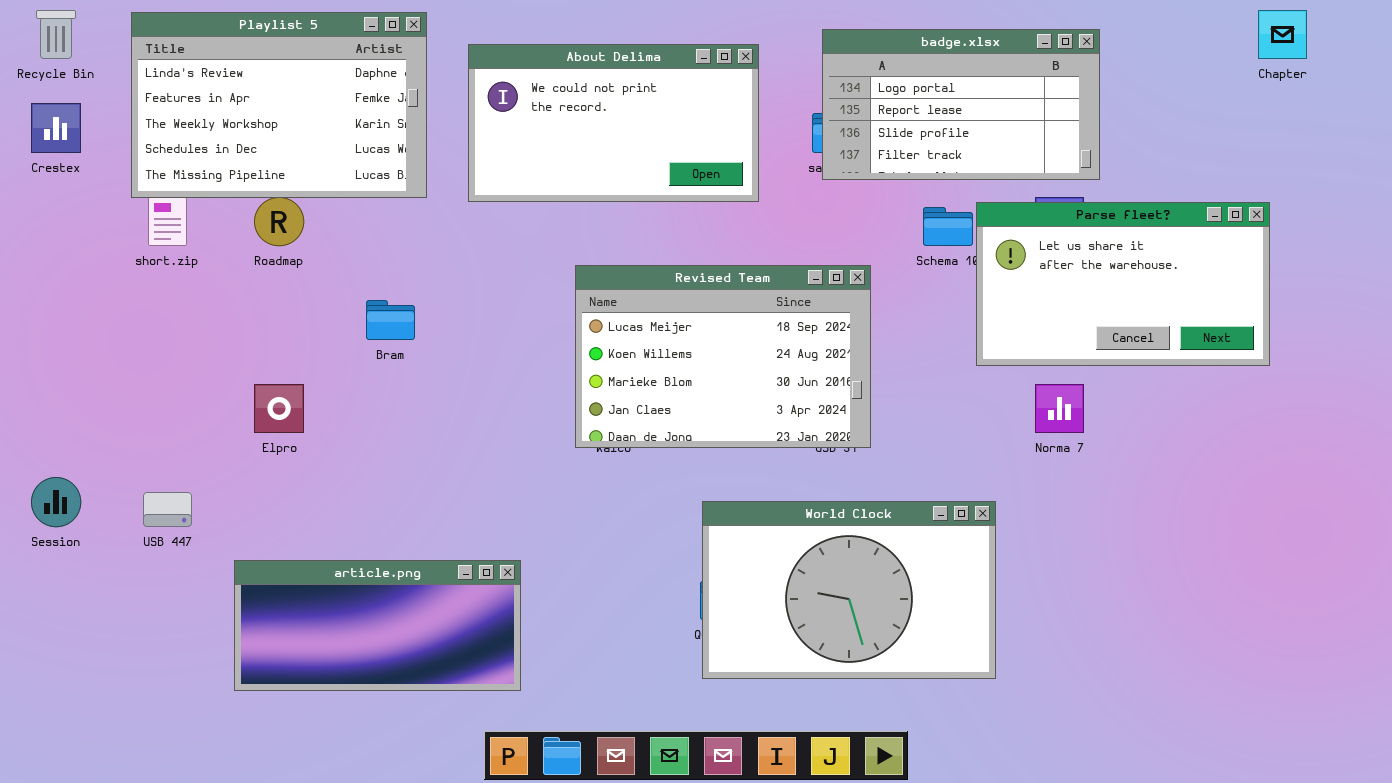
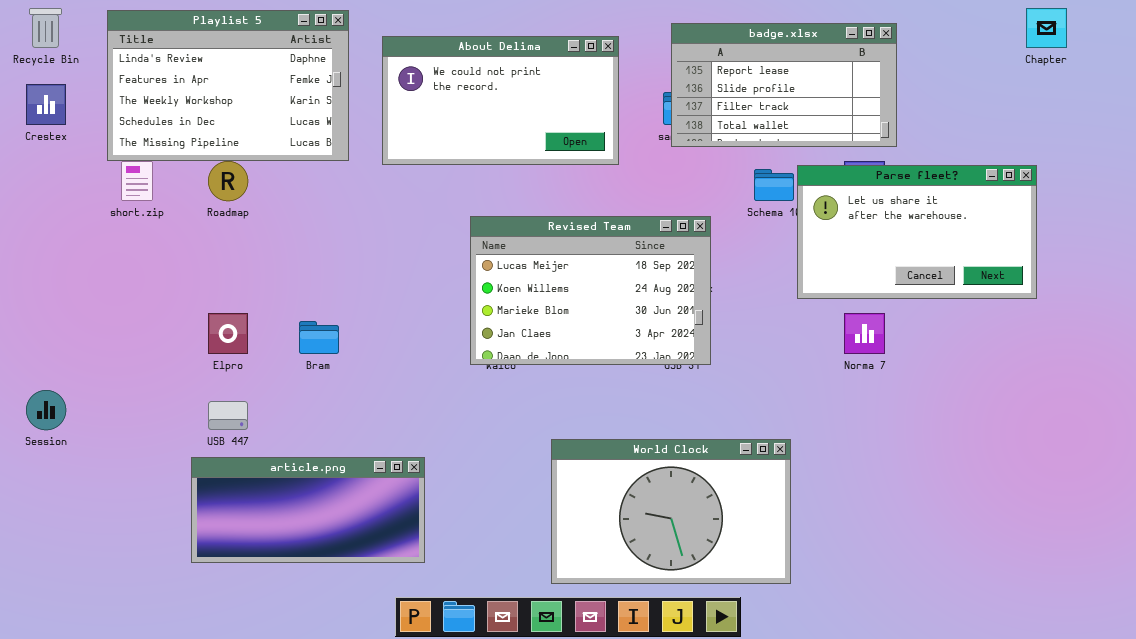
badge.xlsx: [822,29,1100,180] -> [671,23,897,147], scrolled down 1 row
Bram: [366,300,415,340] -> [299,321,339,354], moved
USB 447: [143,492,192,527] -> [208,401,248,430], moved
World Clock: [702,501,996,679] -> [551,439,791,584], moved

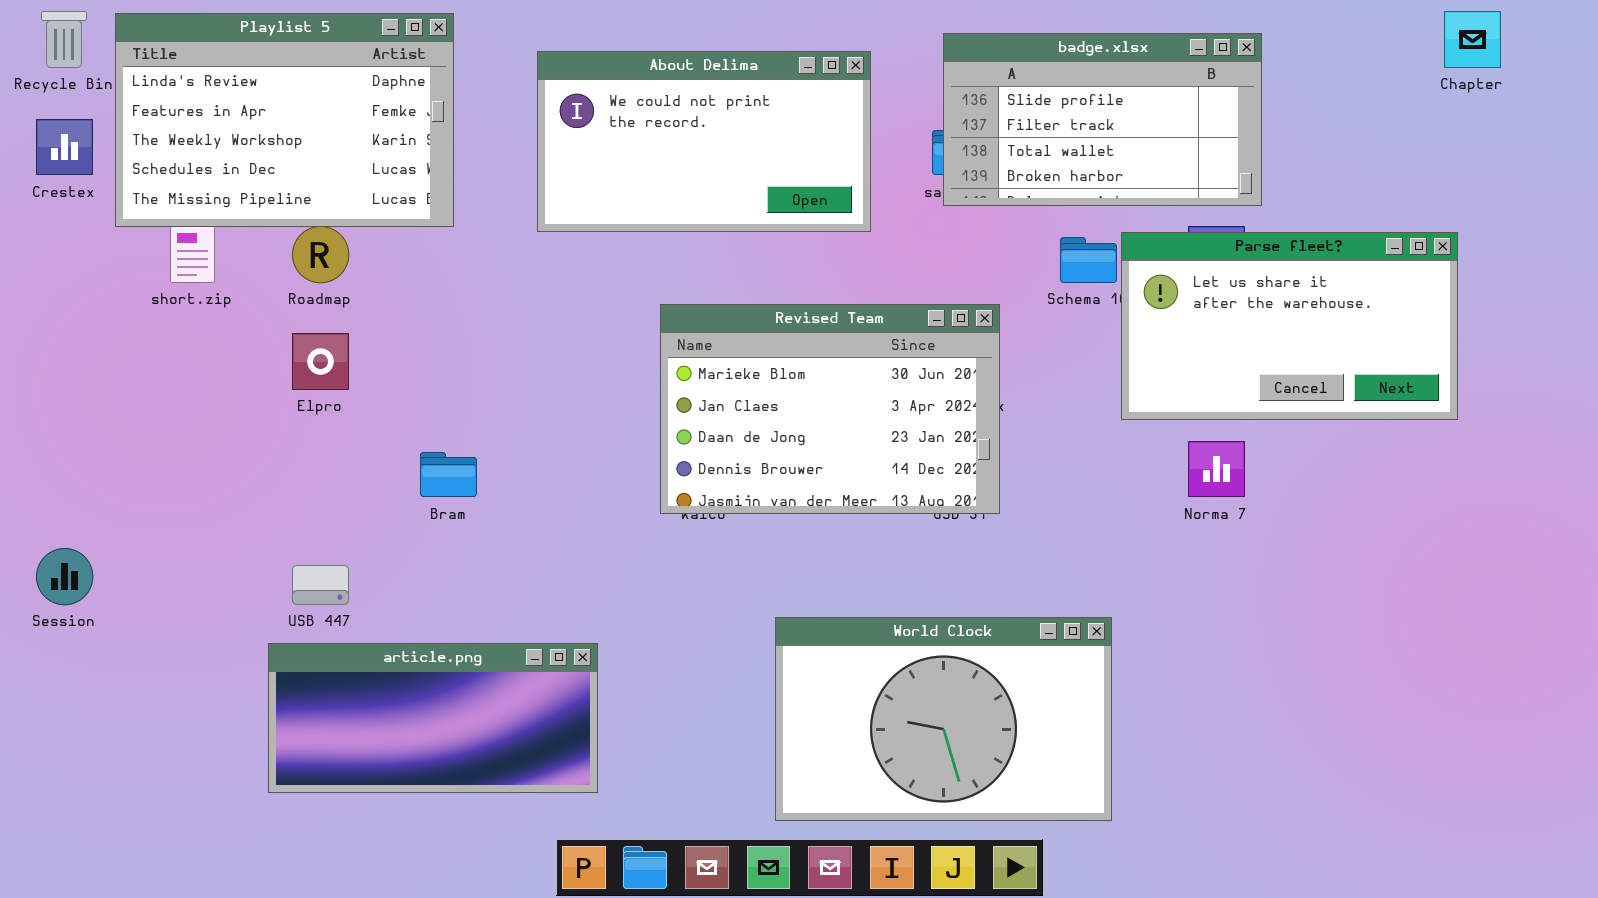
Playlist 5: [107,10,349,161] -> [115,13,454,227], moved
badge.xlsx: [671,23,897,147] -> [943,33,1262,206], scrolled down 1 row
Revised Team: [470,216,711,365] -> [660,304,1000,514], scrolled down 2 rows
Elpro: [208,313,248,354] -> [292,333,349,390], moved

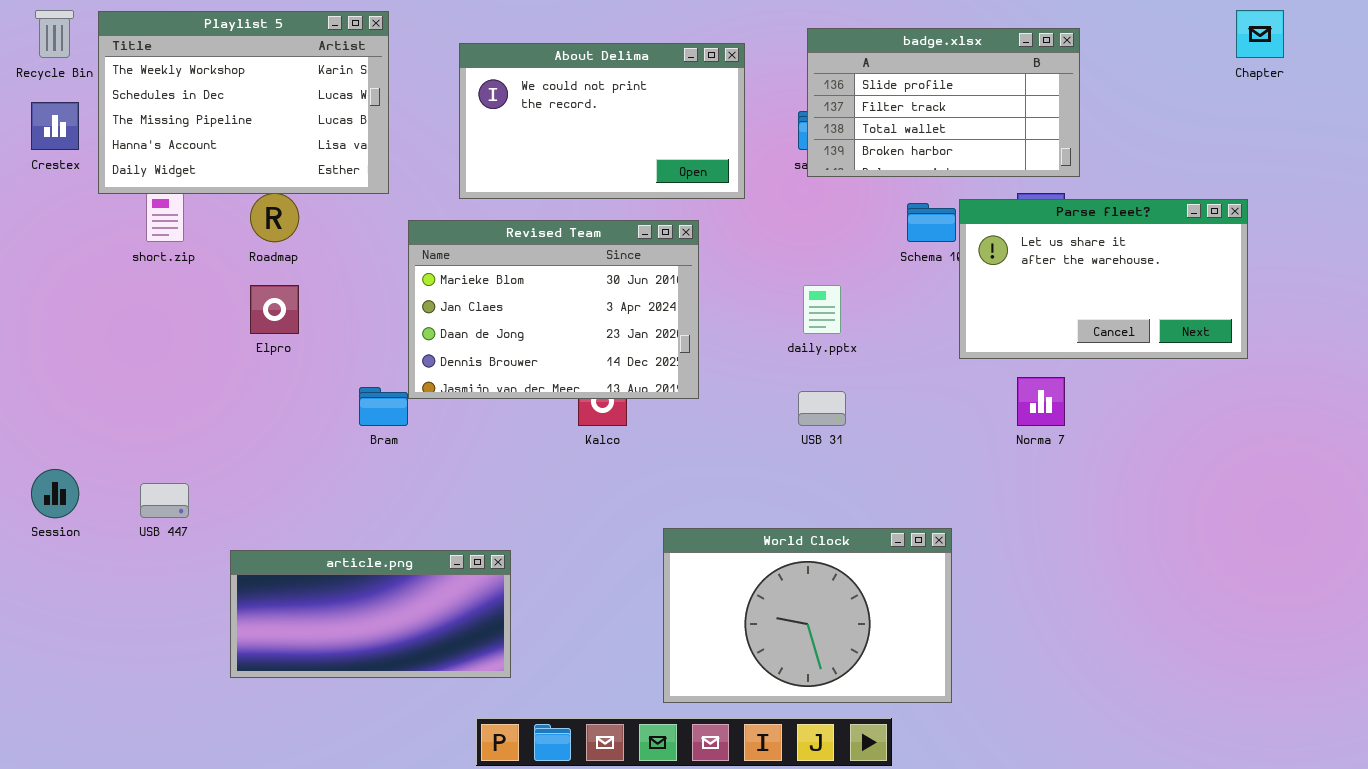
Playlist 5: [115,13,454,227] -> [98,11,389,194], scrolled down 2 rows
Revised Team: [660,304,1000,514] -> [408,220,699,399], moved
USB 447: [292,565,349,605] -> [140,483,189,518], moved

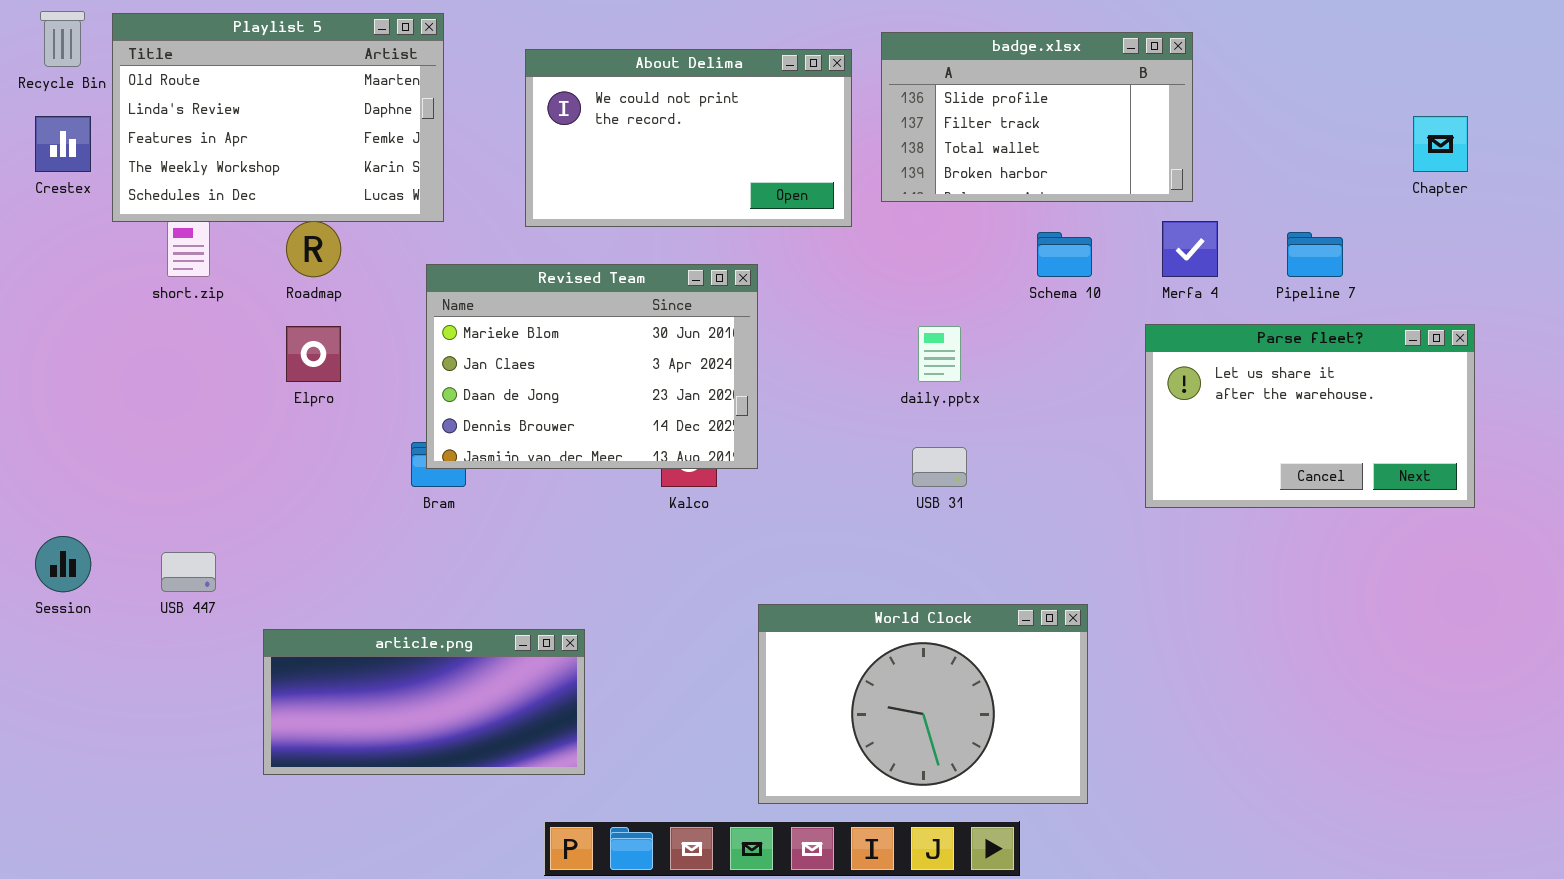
Chapter: [1236,10,1284,58] -> [1413,116,1468,172], moved
Playlist 5: [98,11,389,194] -> [112,13,444,222], scrolled up 3 rows
badge.xlsx: [807,28,1080,177] -> [881,32,1193,202], moved
Parse fleet?: [959,199,1248,359] -> [1145,324,1475,508], moved
Revised Team: [408,220,699,399] -> [426,264,758,469], moved

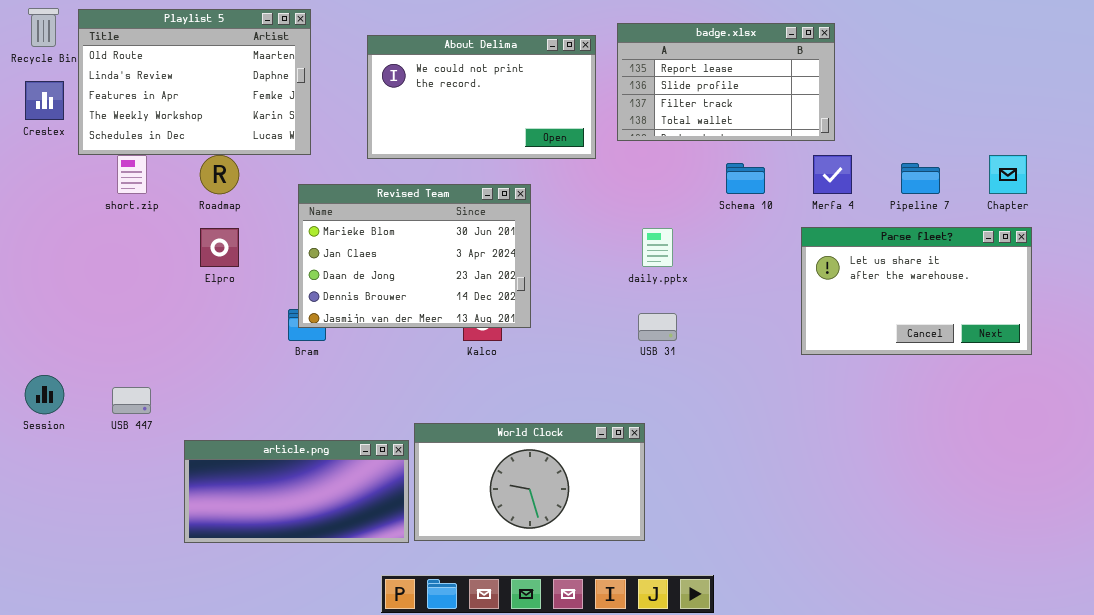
badge.xlsx: [881,32,1193,202] -> [617,23,835,141], scrolled up 1 row
Chapter: [1413,116,1468,172] -> [989,155,1027,194], moved
World Clock: [758,604,1088,804] -> [414,423,645,541], moved, resized

